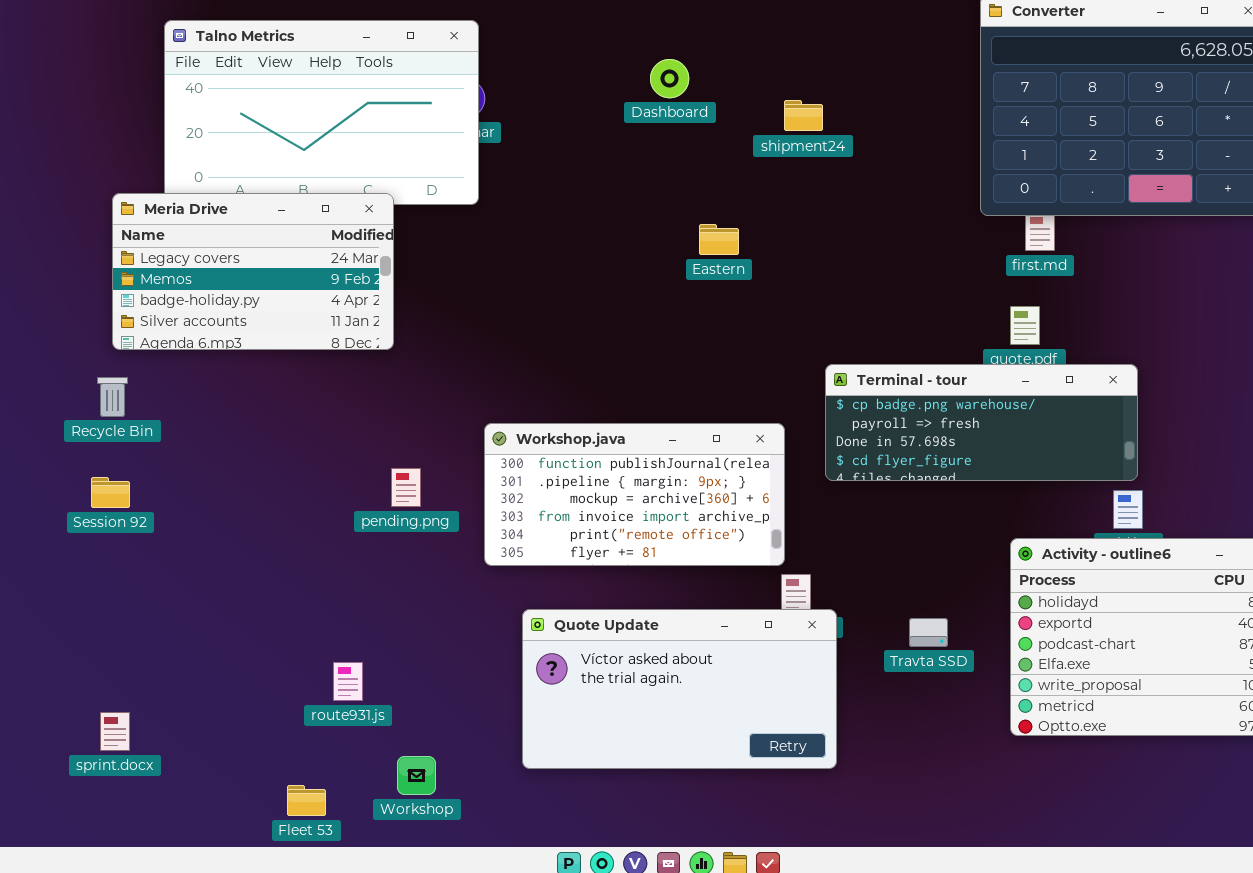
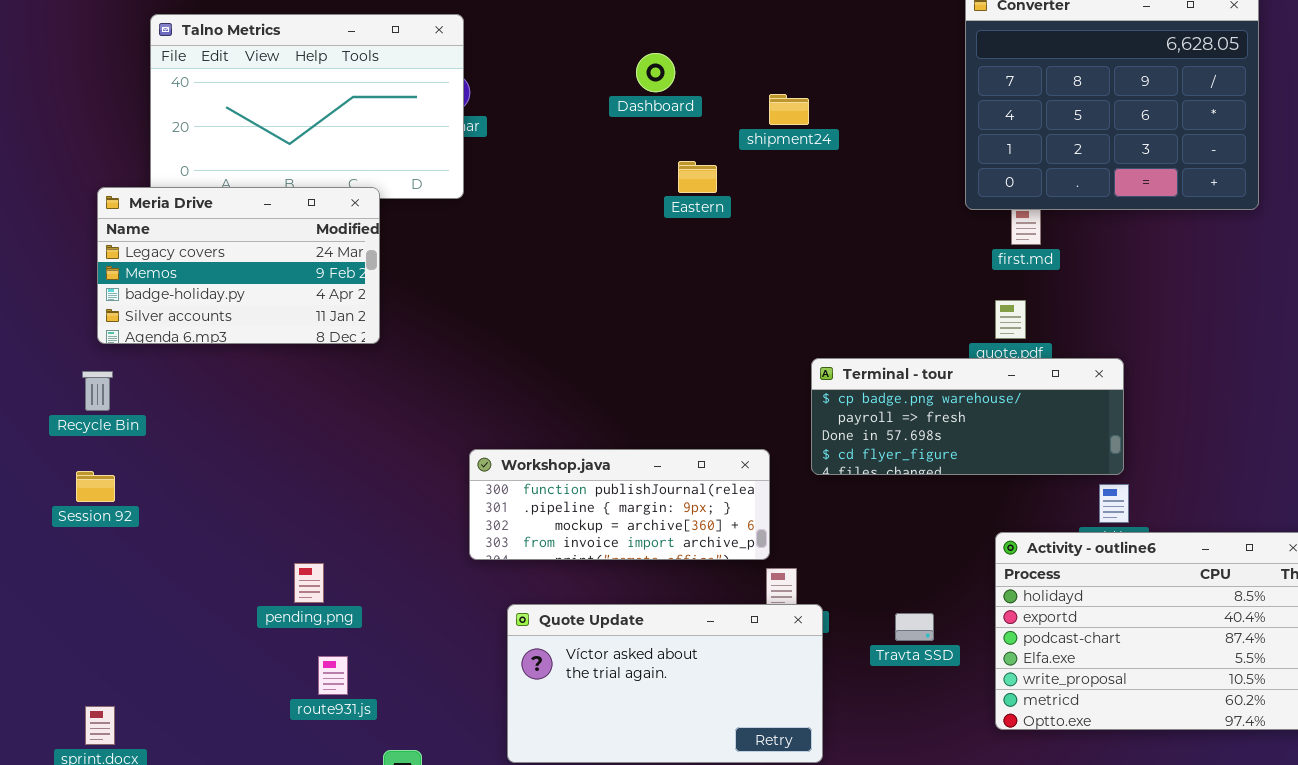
Eastern: [699,224,739,255] -> [678,161,717,193], moved
Workshop.java: [484,423,785,566] -> [469,449,770,560], resized
pending.png: [391,468,421,507] -> [294,563,324,603], moved

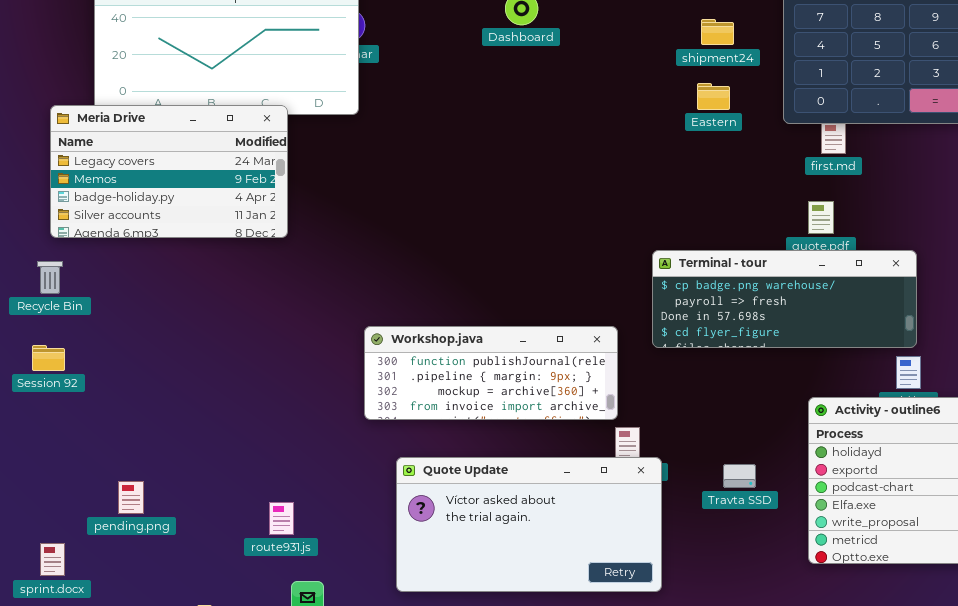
shipment24: [769,94,809,125] -> [701,19,734,45], moved
Eastern: [678,161,717,193] -> [697,83,730,110], moved
pending.png: [294,563,324,603] -> [118,481,144,514], moved
route931.js: [318,656,348,695] -> [269,502,294,535], moved

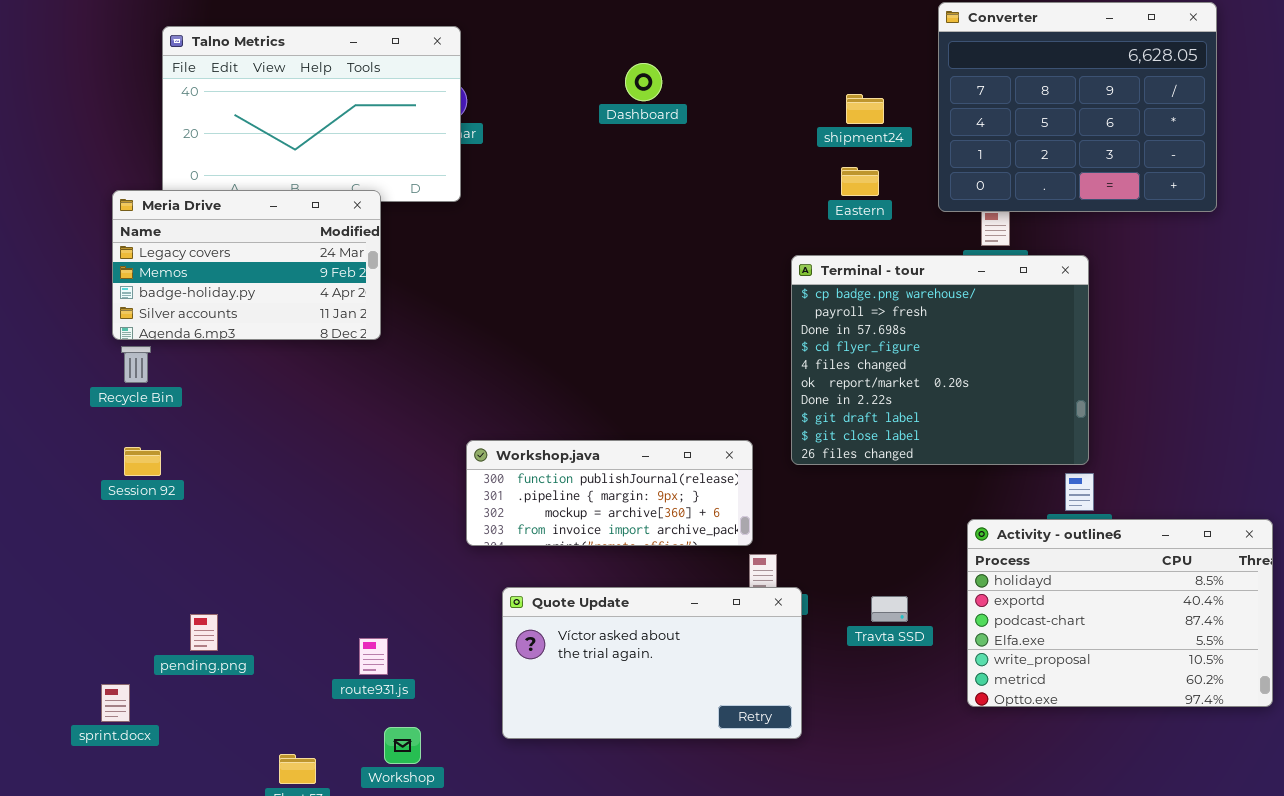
Terminal - tour: [652,250,917,348] -> [791,255,1089,465], resized
Recycle Bin: [37,261,63,294] -> [121,346,151,383], moved
Session 92: [32,345,65,371] -> [124,447,161,476], moved

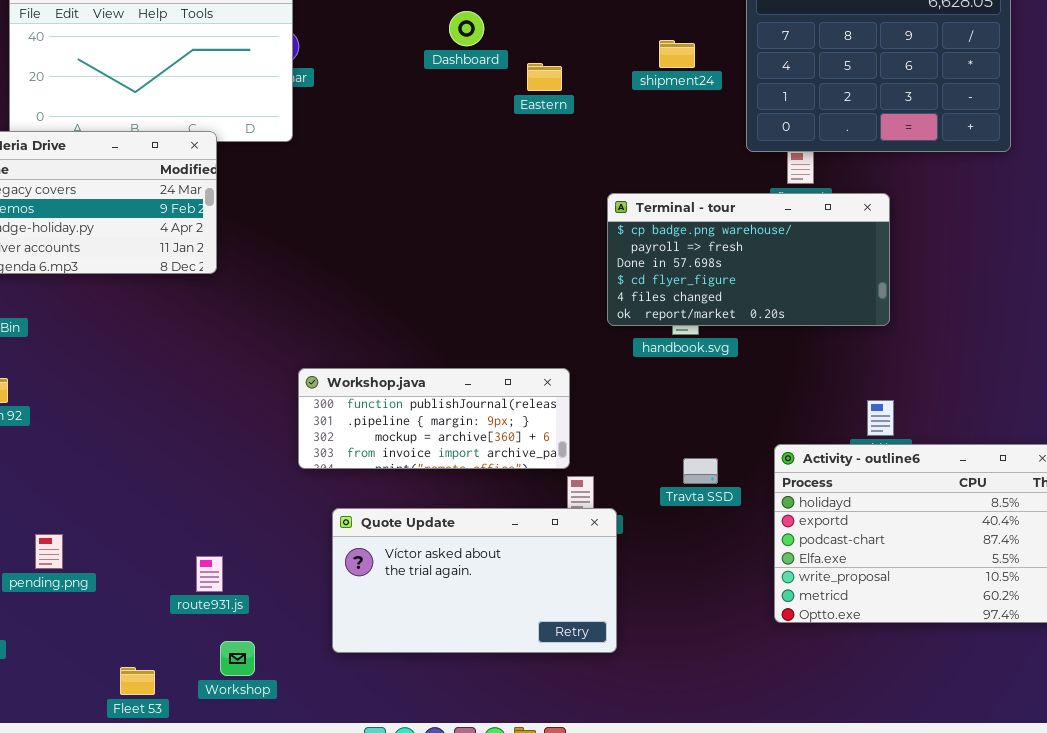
Eastern: [841,167,879,196] -> [527,63,562,91], moved
Terminal - tour: [791,255,1089,465] -> [607,193,890,326], resized
Travta SSD: [871,596,908,622] -> [683,458,718,484], moved

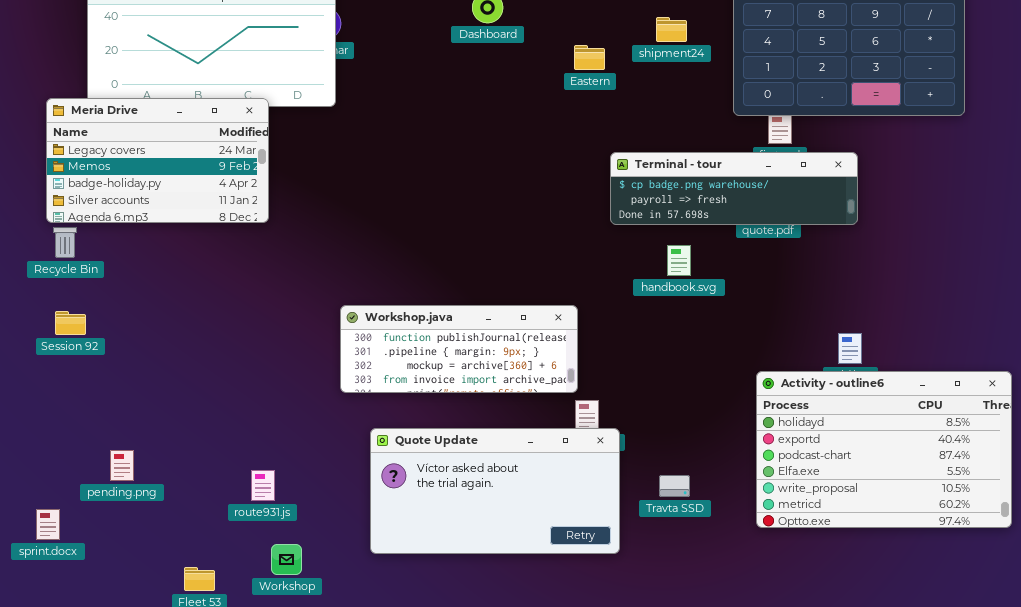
Eastern: [527,63,562,91] -> [574,45,605,70], moved
Terminal - tour: [607,193,890,326] -> [610,152,858,225], resized
Travta SSD: [683,458,718,484] -> [659,475,690,497], moved

